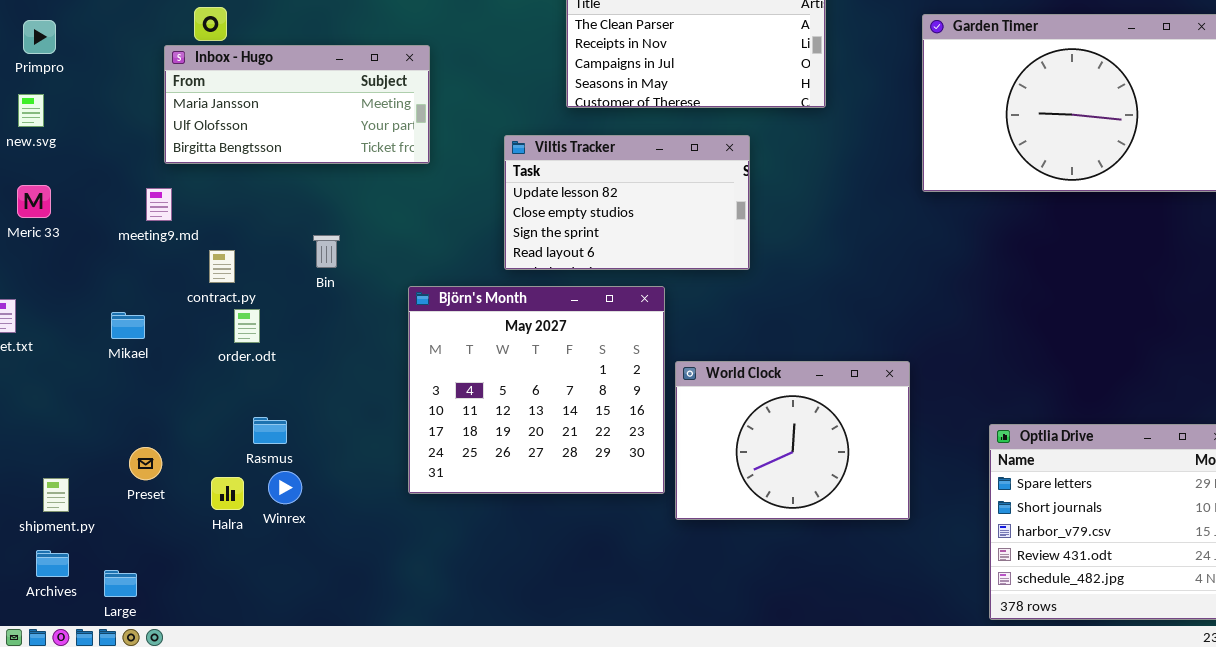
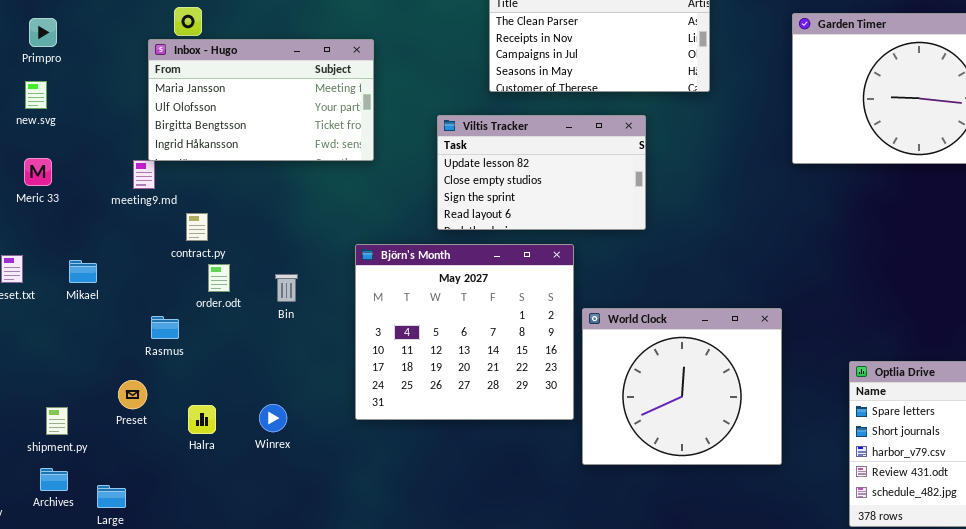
Inbox - Hugo: [164,45,430,164] -> [148,39,374,161], resized
Bin: [313,235,340,268] -> [275,274,298,302], moved
Mikael: [111,312,145,339] -> [69,260,97,283], moved
World Clock: [675,361,910,520] -> [582,308,782,465], resized
Rasmus: [253,417,287,444] -> [151,316,179,339], moved
Winrex: [268,471,302,504] -> [259,404,287,432], moved

